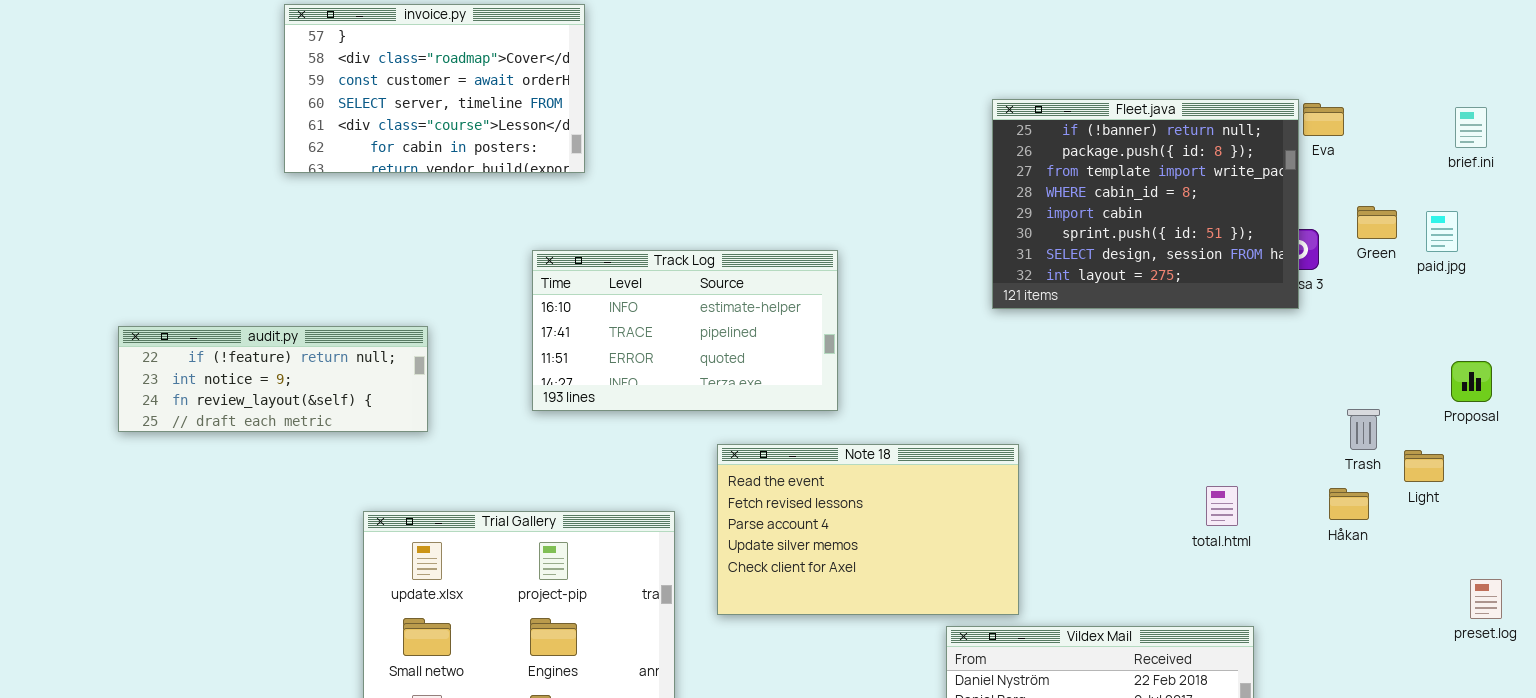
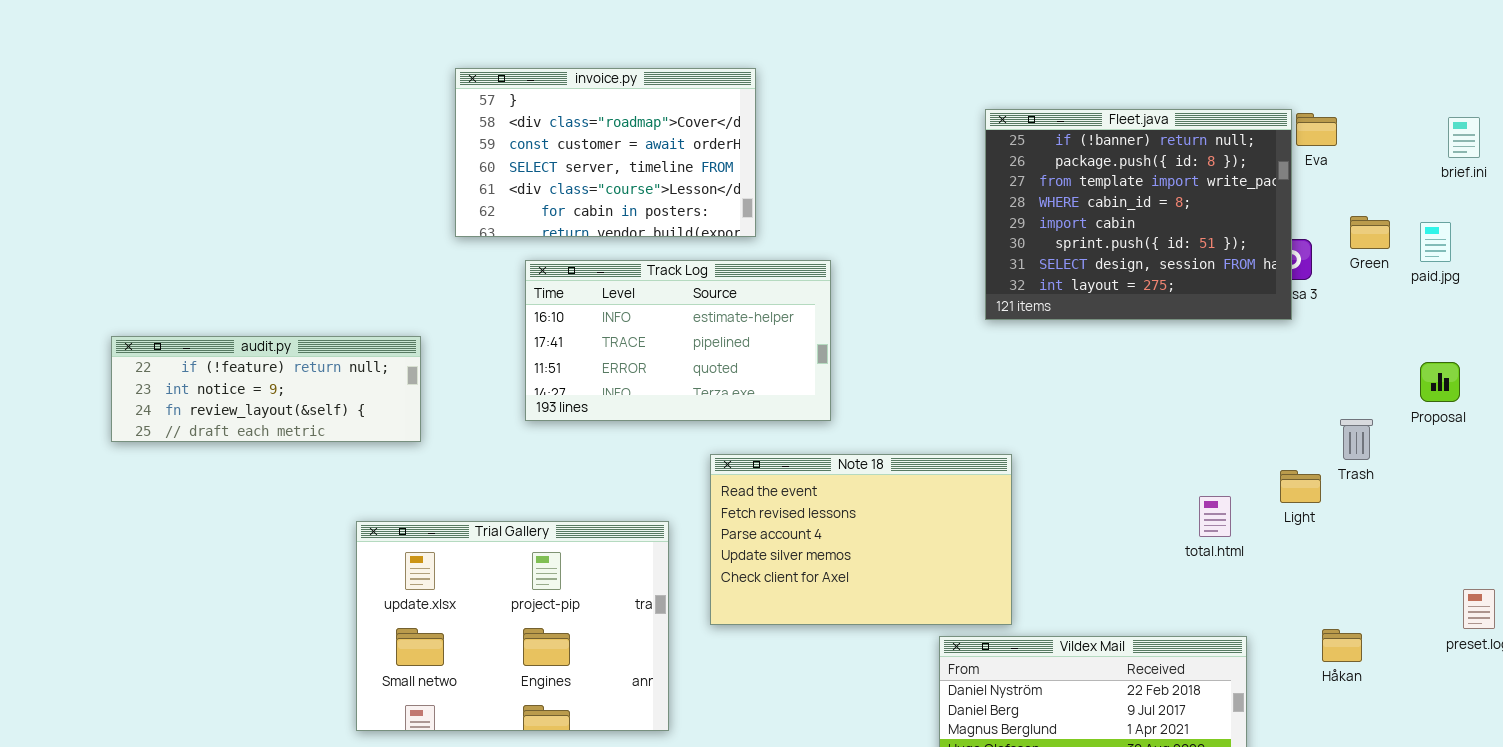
invoice.py: [284,4,585,173] -> [455,68,756,237], moved
Proposal: [1451,361,1492,402] -> [1420,362,1460,402], moved
Light: [1404,450,1444,482] -> [1280,470,1321,503], moved
Håkan: [1329,488,1369,520] -> [1322,629,1362,662], moved

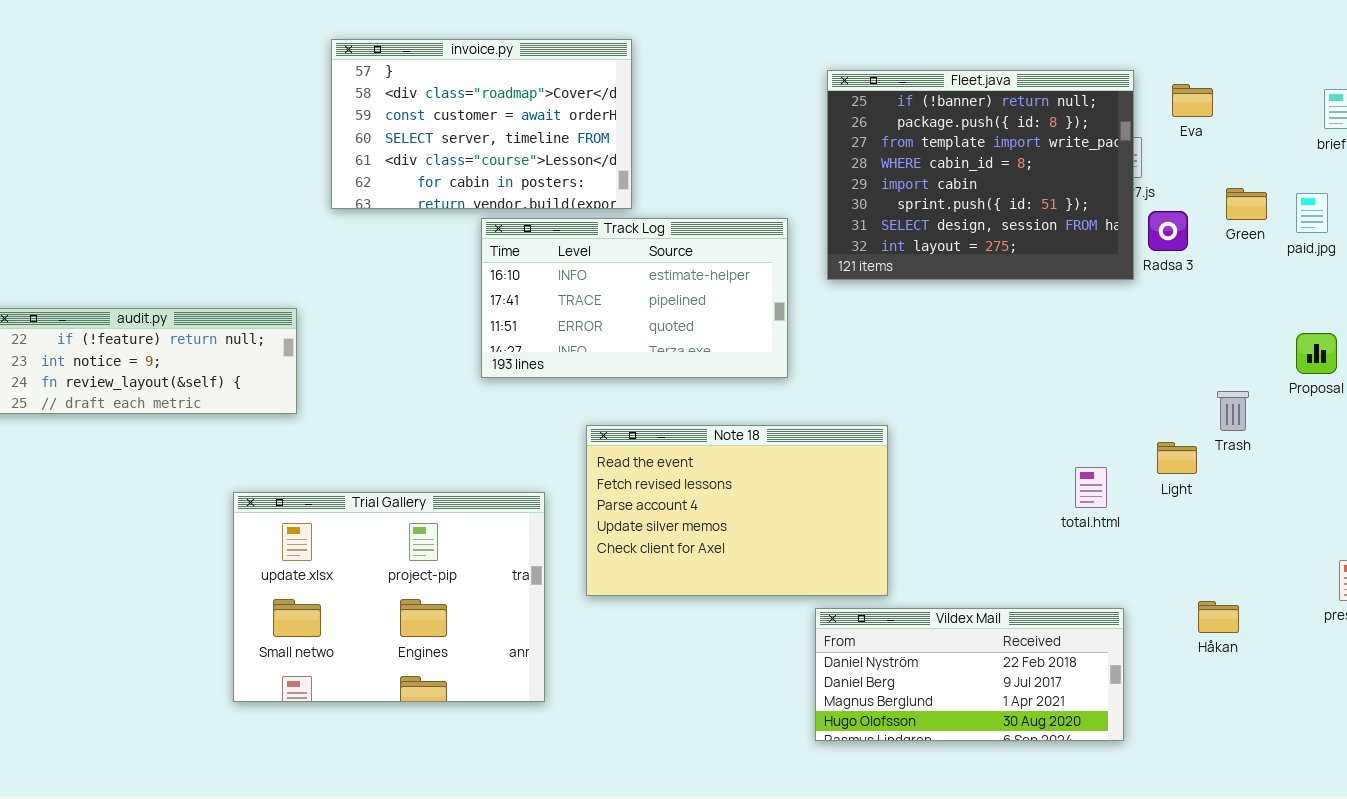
Fleet.java: [985,109,1292,320] -> [827,70,1134,280], moved
Track Log: [525,260,831,421] -> [481,218,788,378], moved

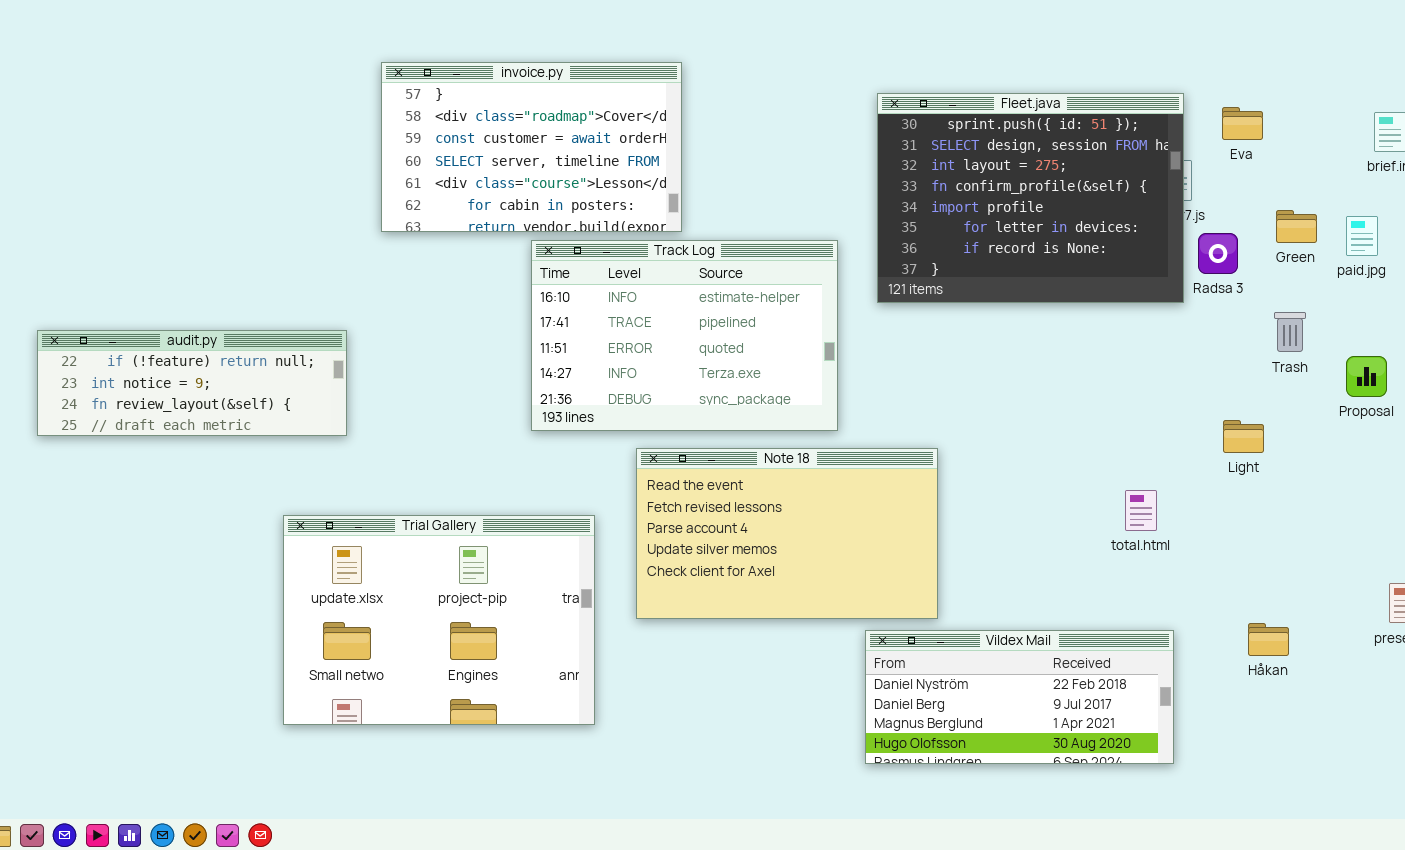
Fleet.java: [827,70,1134,280] -> [877,93,1184,303], scrolled down 5 rows
Track Log: [481,218,788,378] -> [531,240,838,431], resized
Trash: [1217,391,1249,431] -> [1274,312,1306,352], moved
Light: [1157,442,1197,474] -> [1223,420,1264,453], moved

